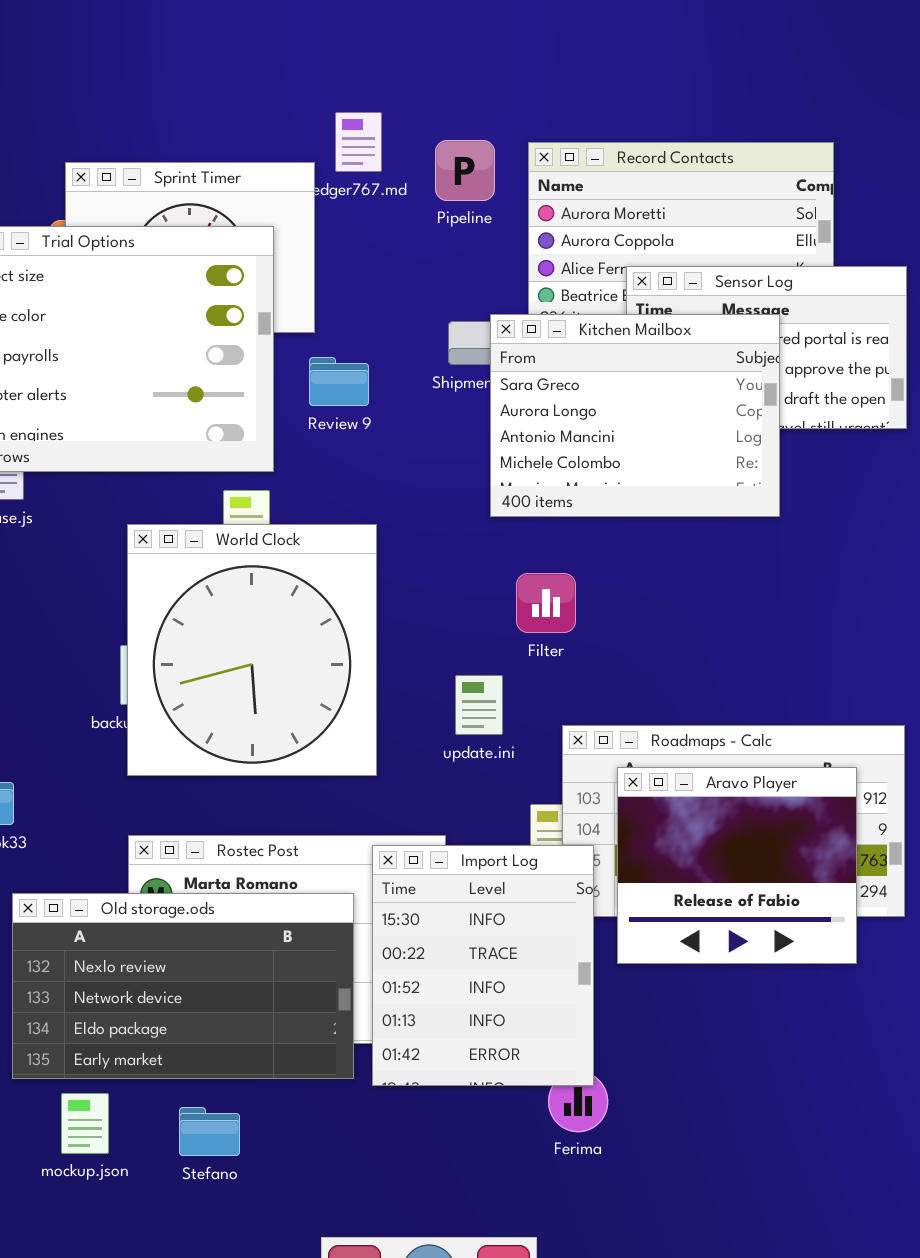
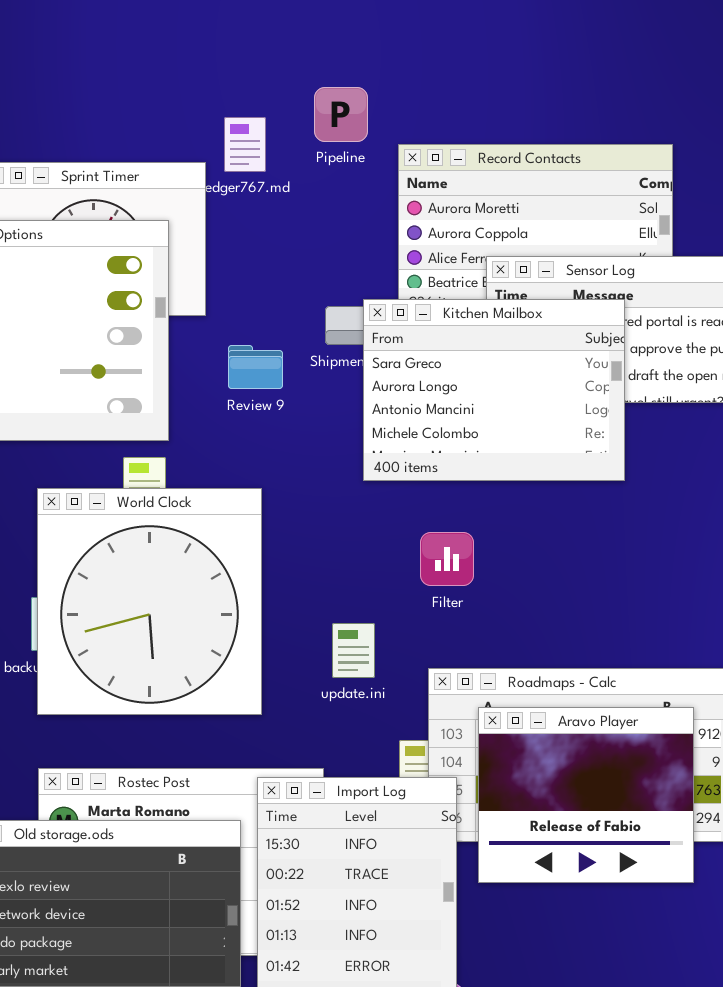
Pipeline: [435,140,495,201] -> [314,87,368,142], moved
Review 9: [309,357,369,406] -> [228,345,283,389], moved
Filter: [516,573,576,633] -> [420,532,474,586], moved

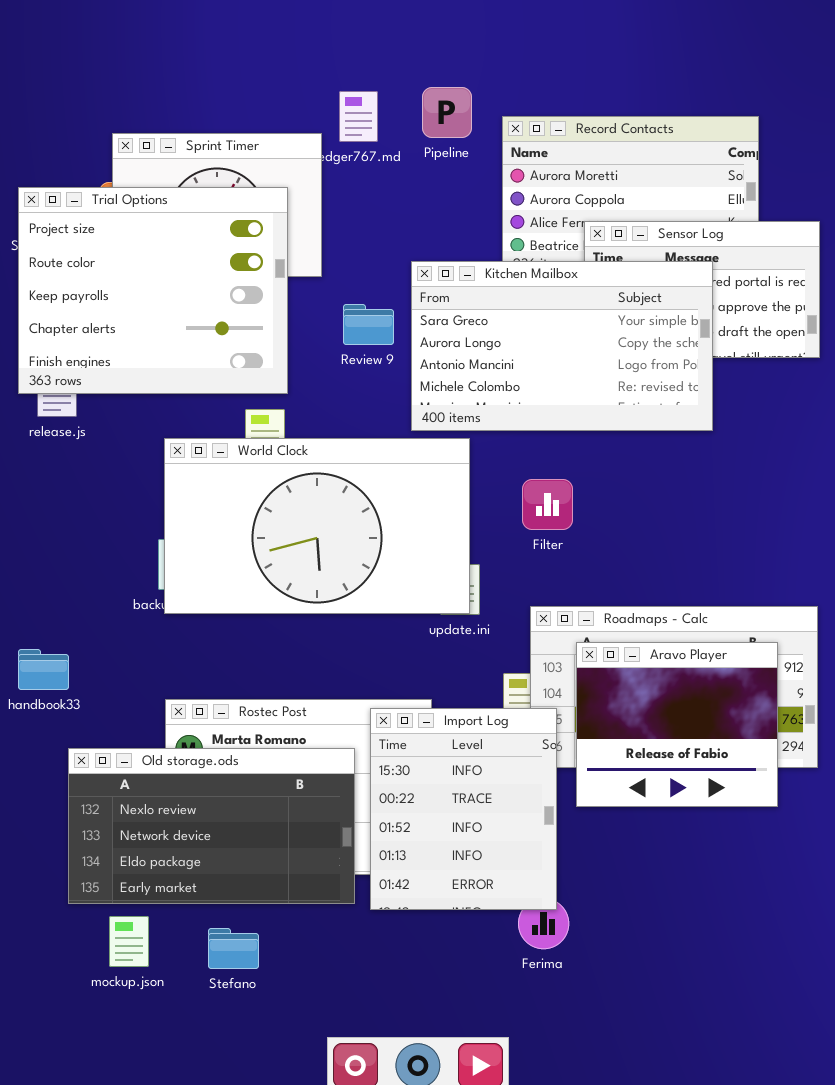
Pipeline: [314,87,368,142] -> [422,87,472,138], moved
Kitchen Mailbox: [363,299,625,481] -> [411,261,713,431], resized
World Clock: [37,488,262,715] -> [164,438,470,614], resized

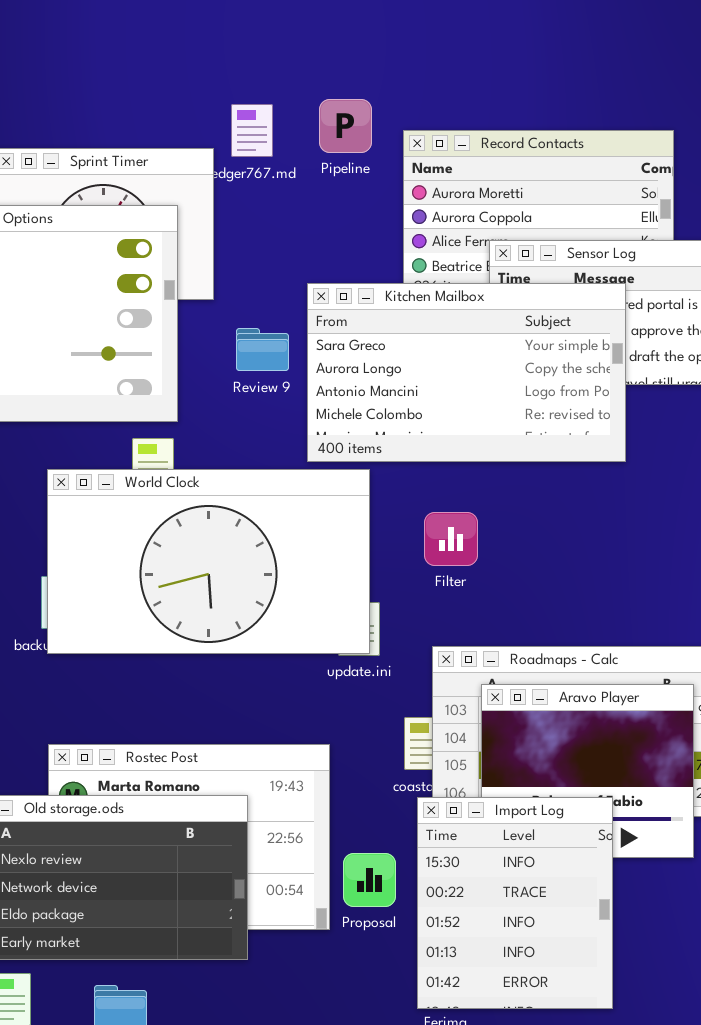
Import Log: [370,708,557,910] -> [417,797,613,1009], moved

